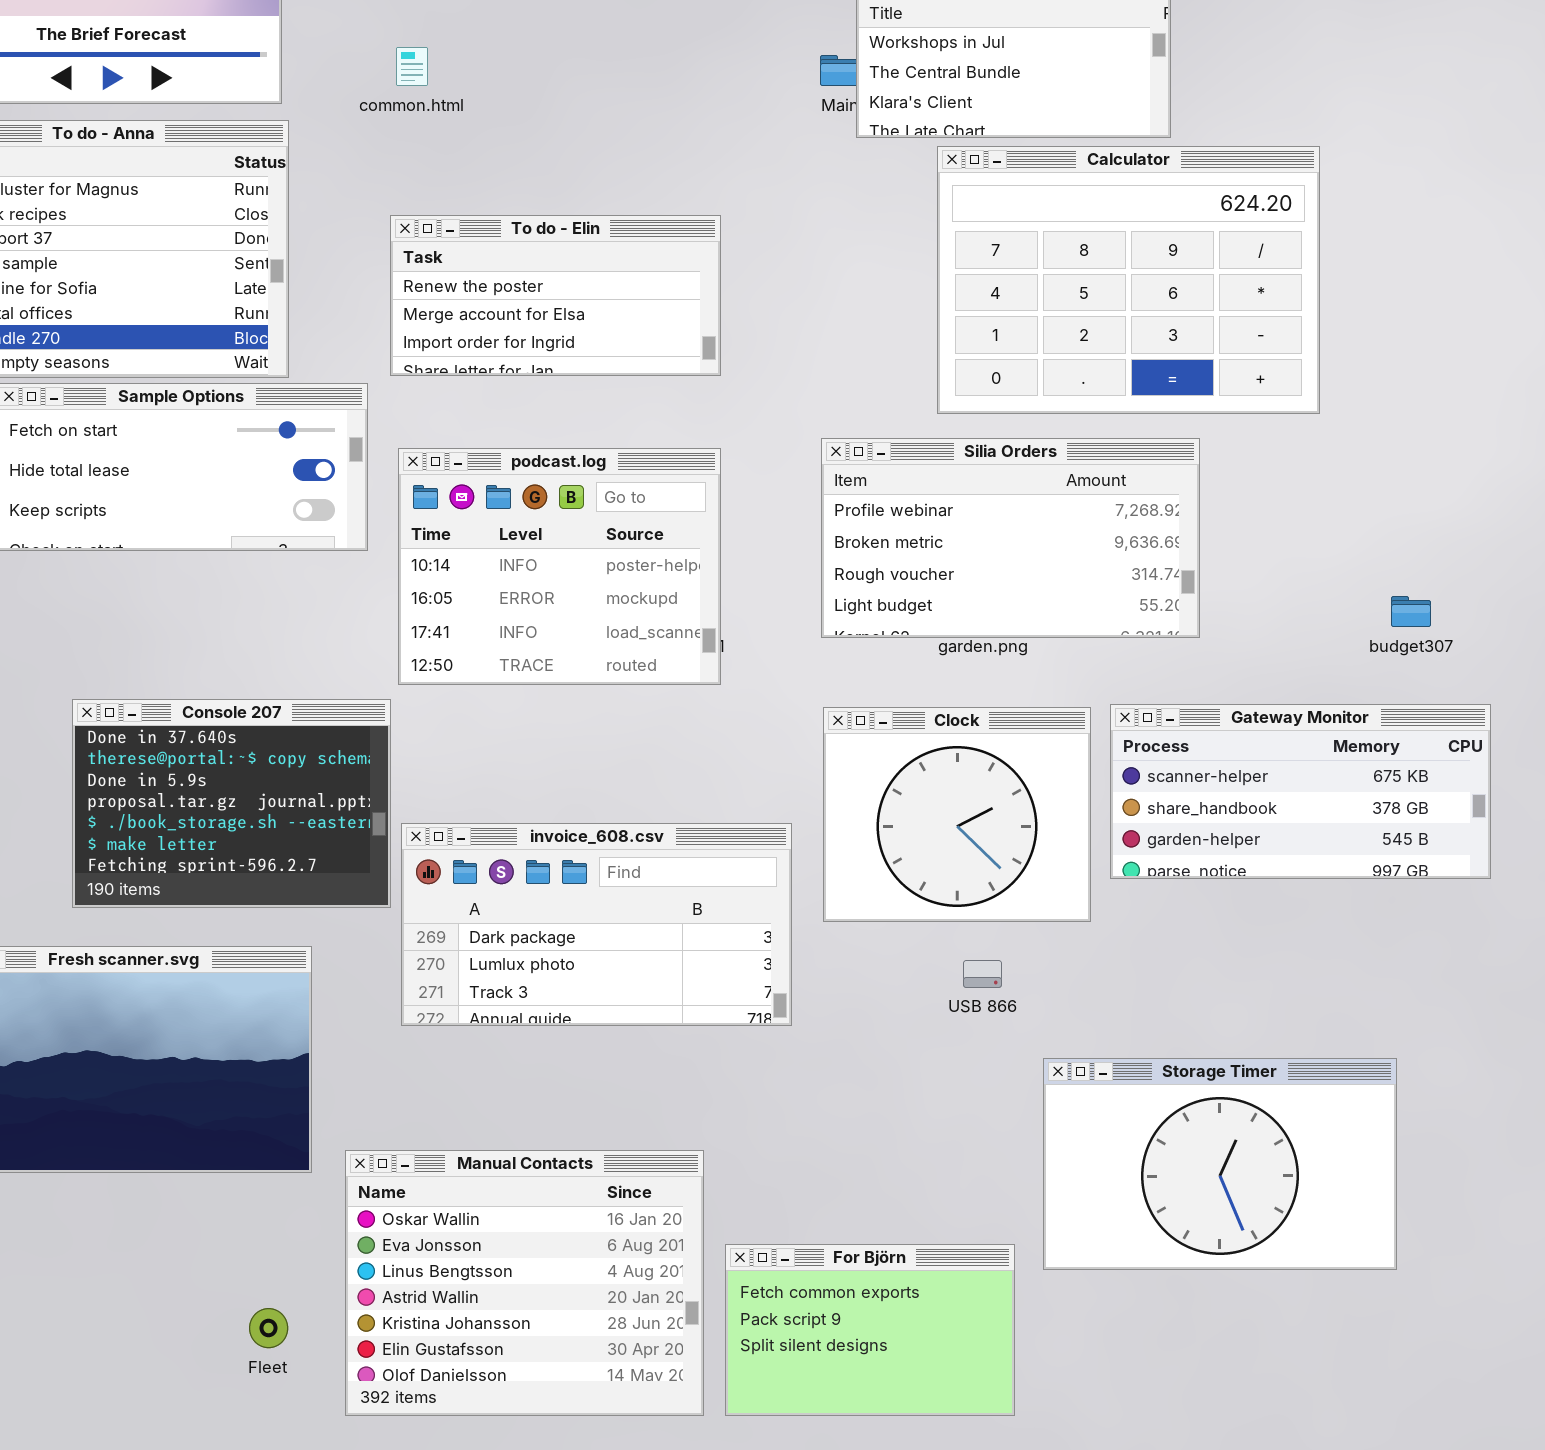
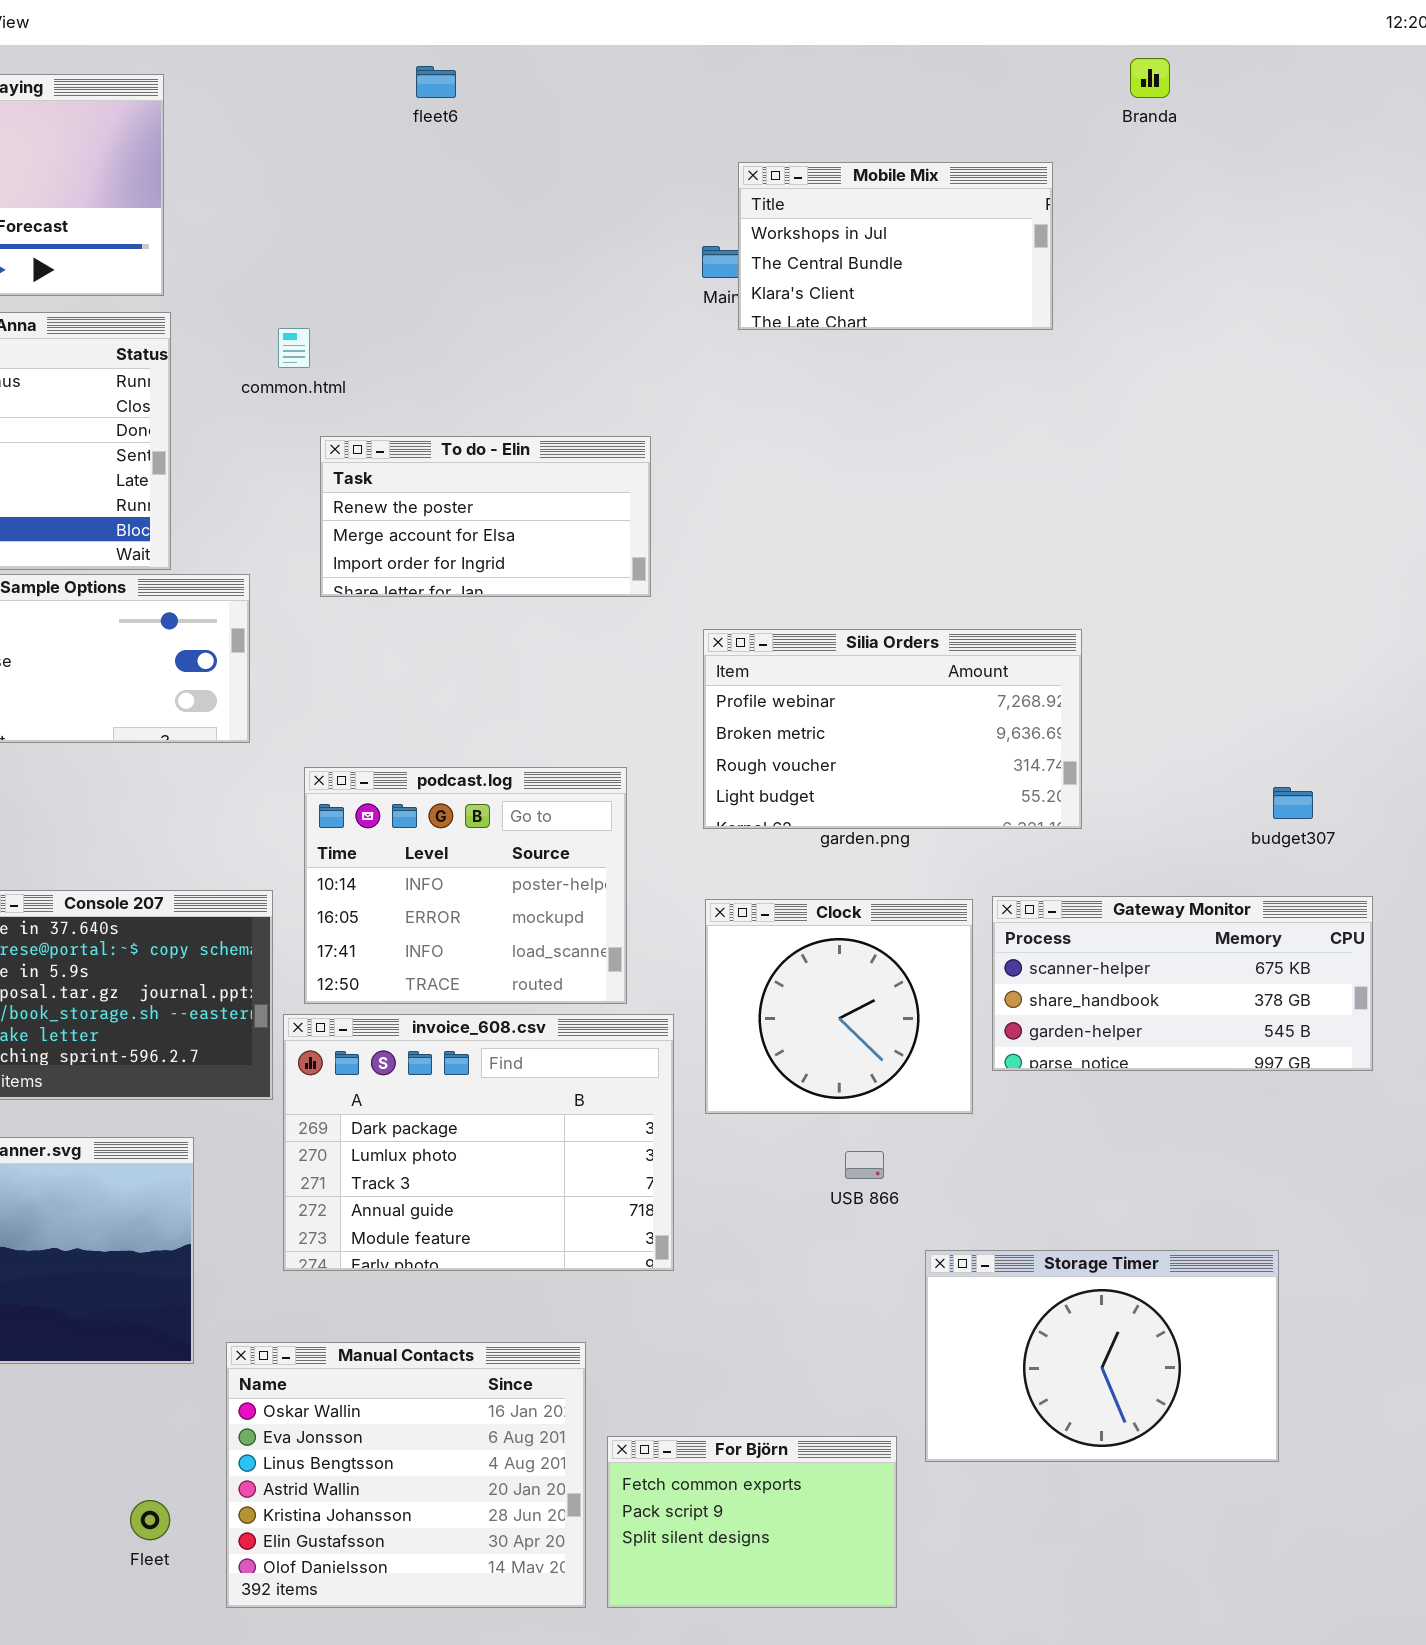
common.html: [396,47,428,86] -> [278,328,310,368], moved
Calculator: [937,146,1320,414] -> none, closed
To do - Elin: [390,215,721,376] -> [320,436,651,597], moved
podcast.log: [398,448,721,685] -> [304,767,627,1004], moved
invoice_608.csv: [401,823,792,1026] -> [283,1014,674,1271], resized

